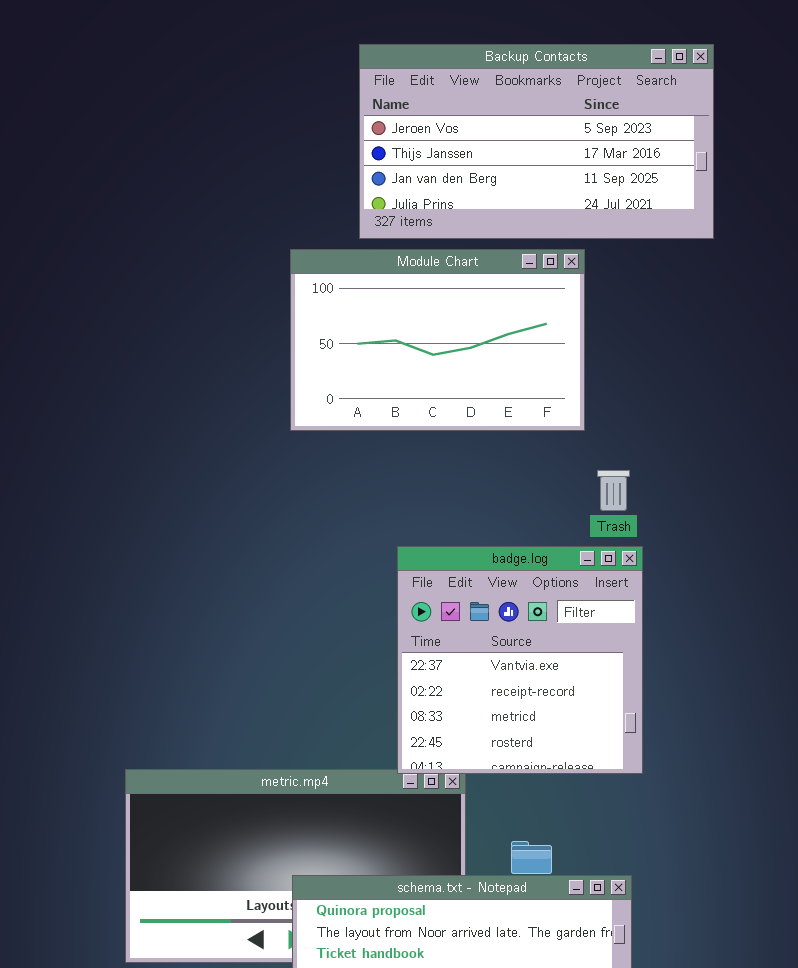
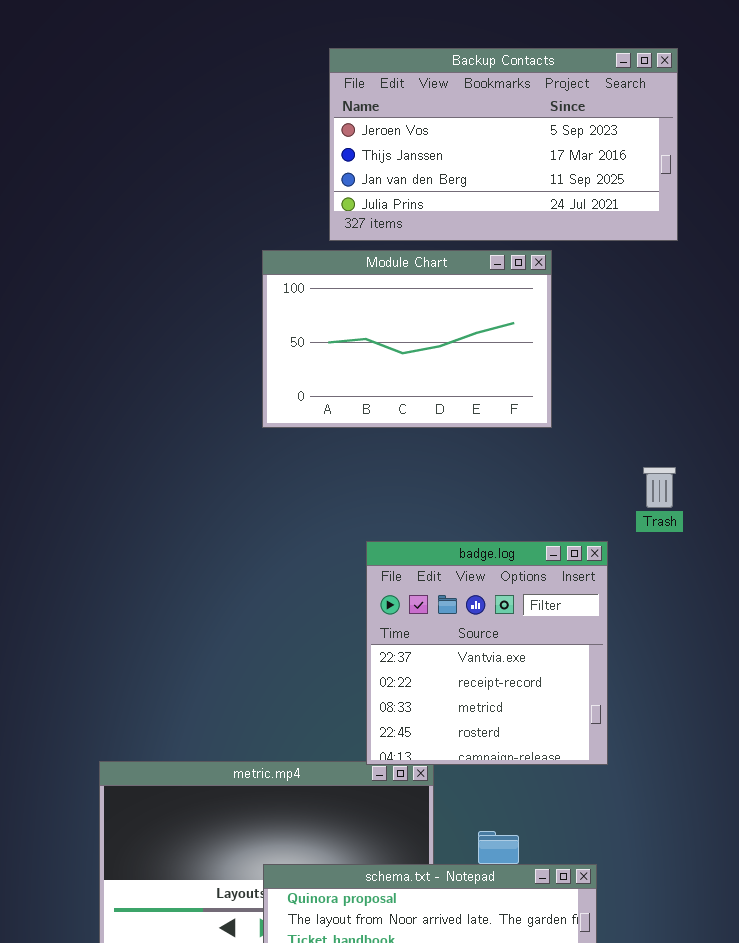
Trash: [597,470,630,511] -> [643,467,676,508], moved

